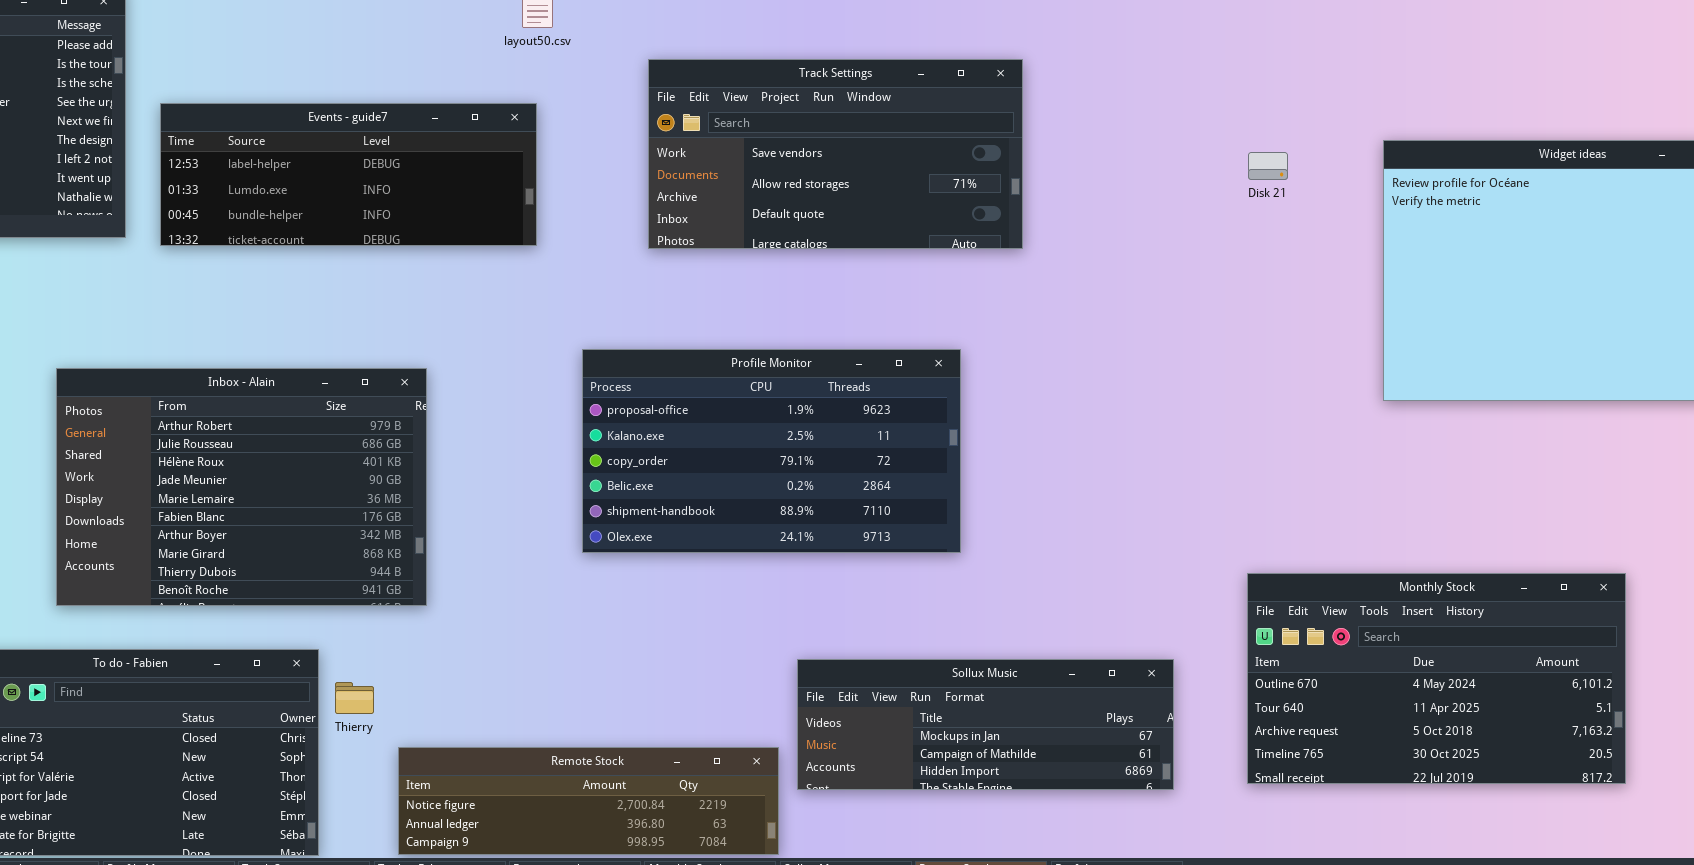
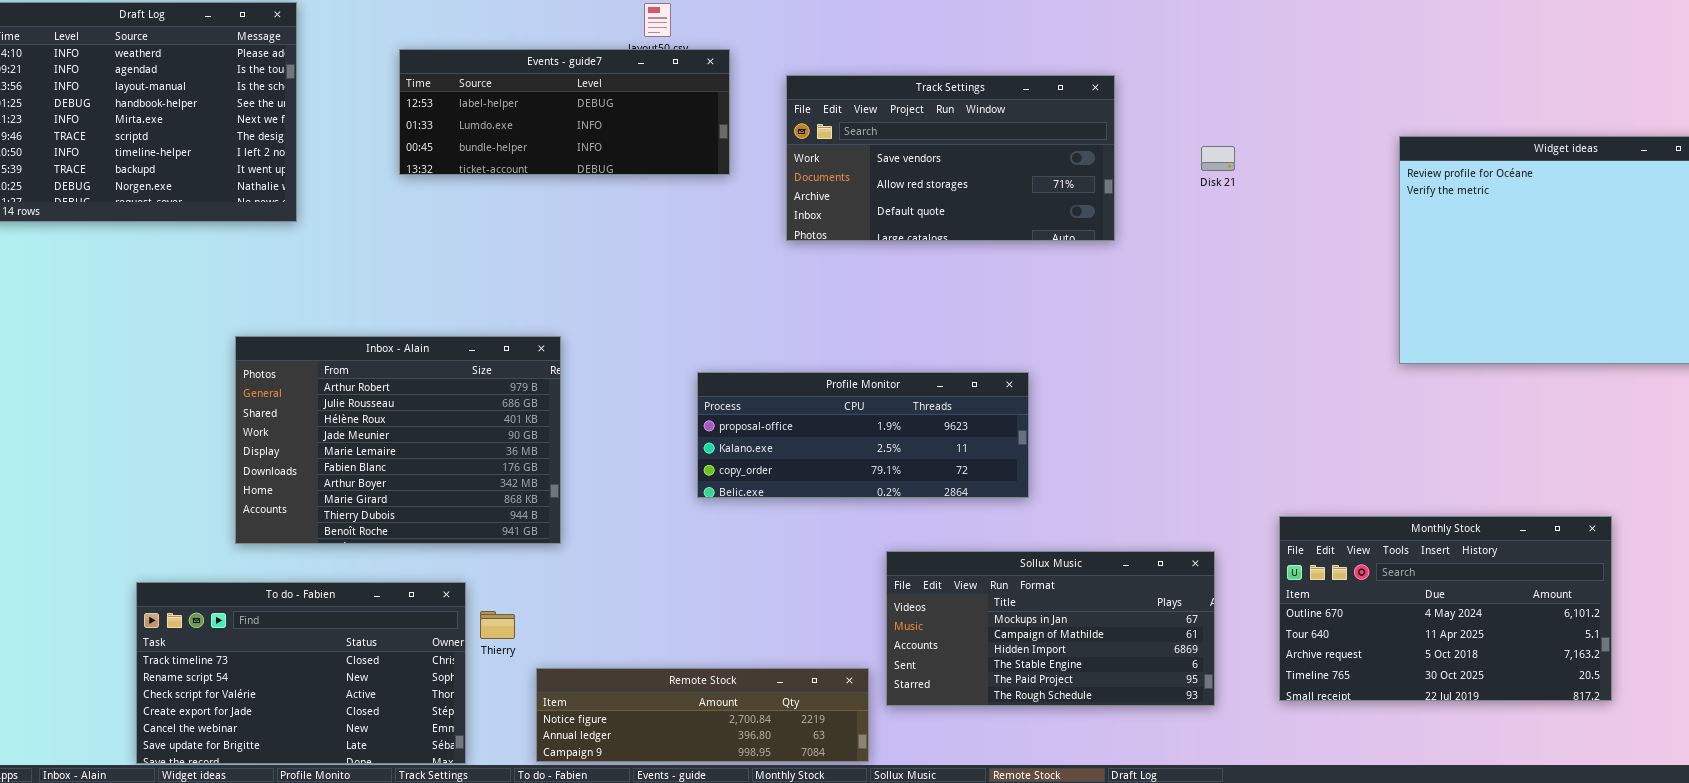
Track Settings: [648,59,1023,249] -> [786,75,1115,241], moved
Events - guide7: [160,103,537,246] -> [399,49,730,175], moved
Disk 21: [1248,152,1288,180] -> [1201,146,1235,171], moved
Profile Monitor: [582,349,961,553] -> [697,372,1029,498], resized
Sollux Music: [797,659,1174,790] -> [886,551,1215,706], resized

